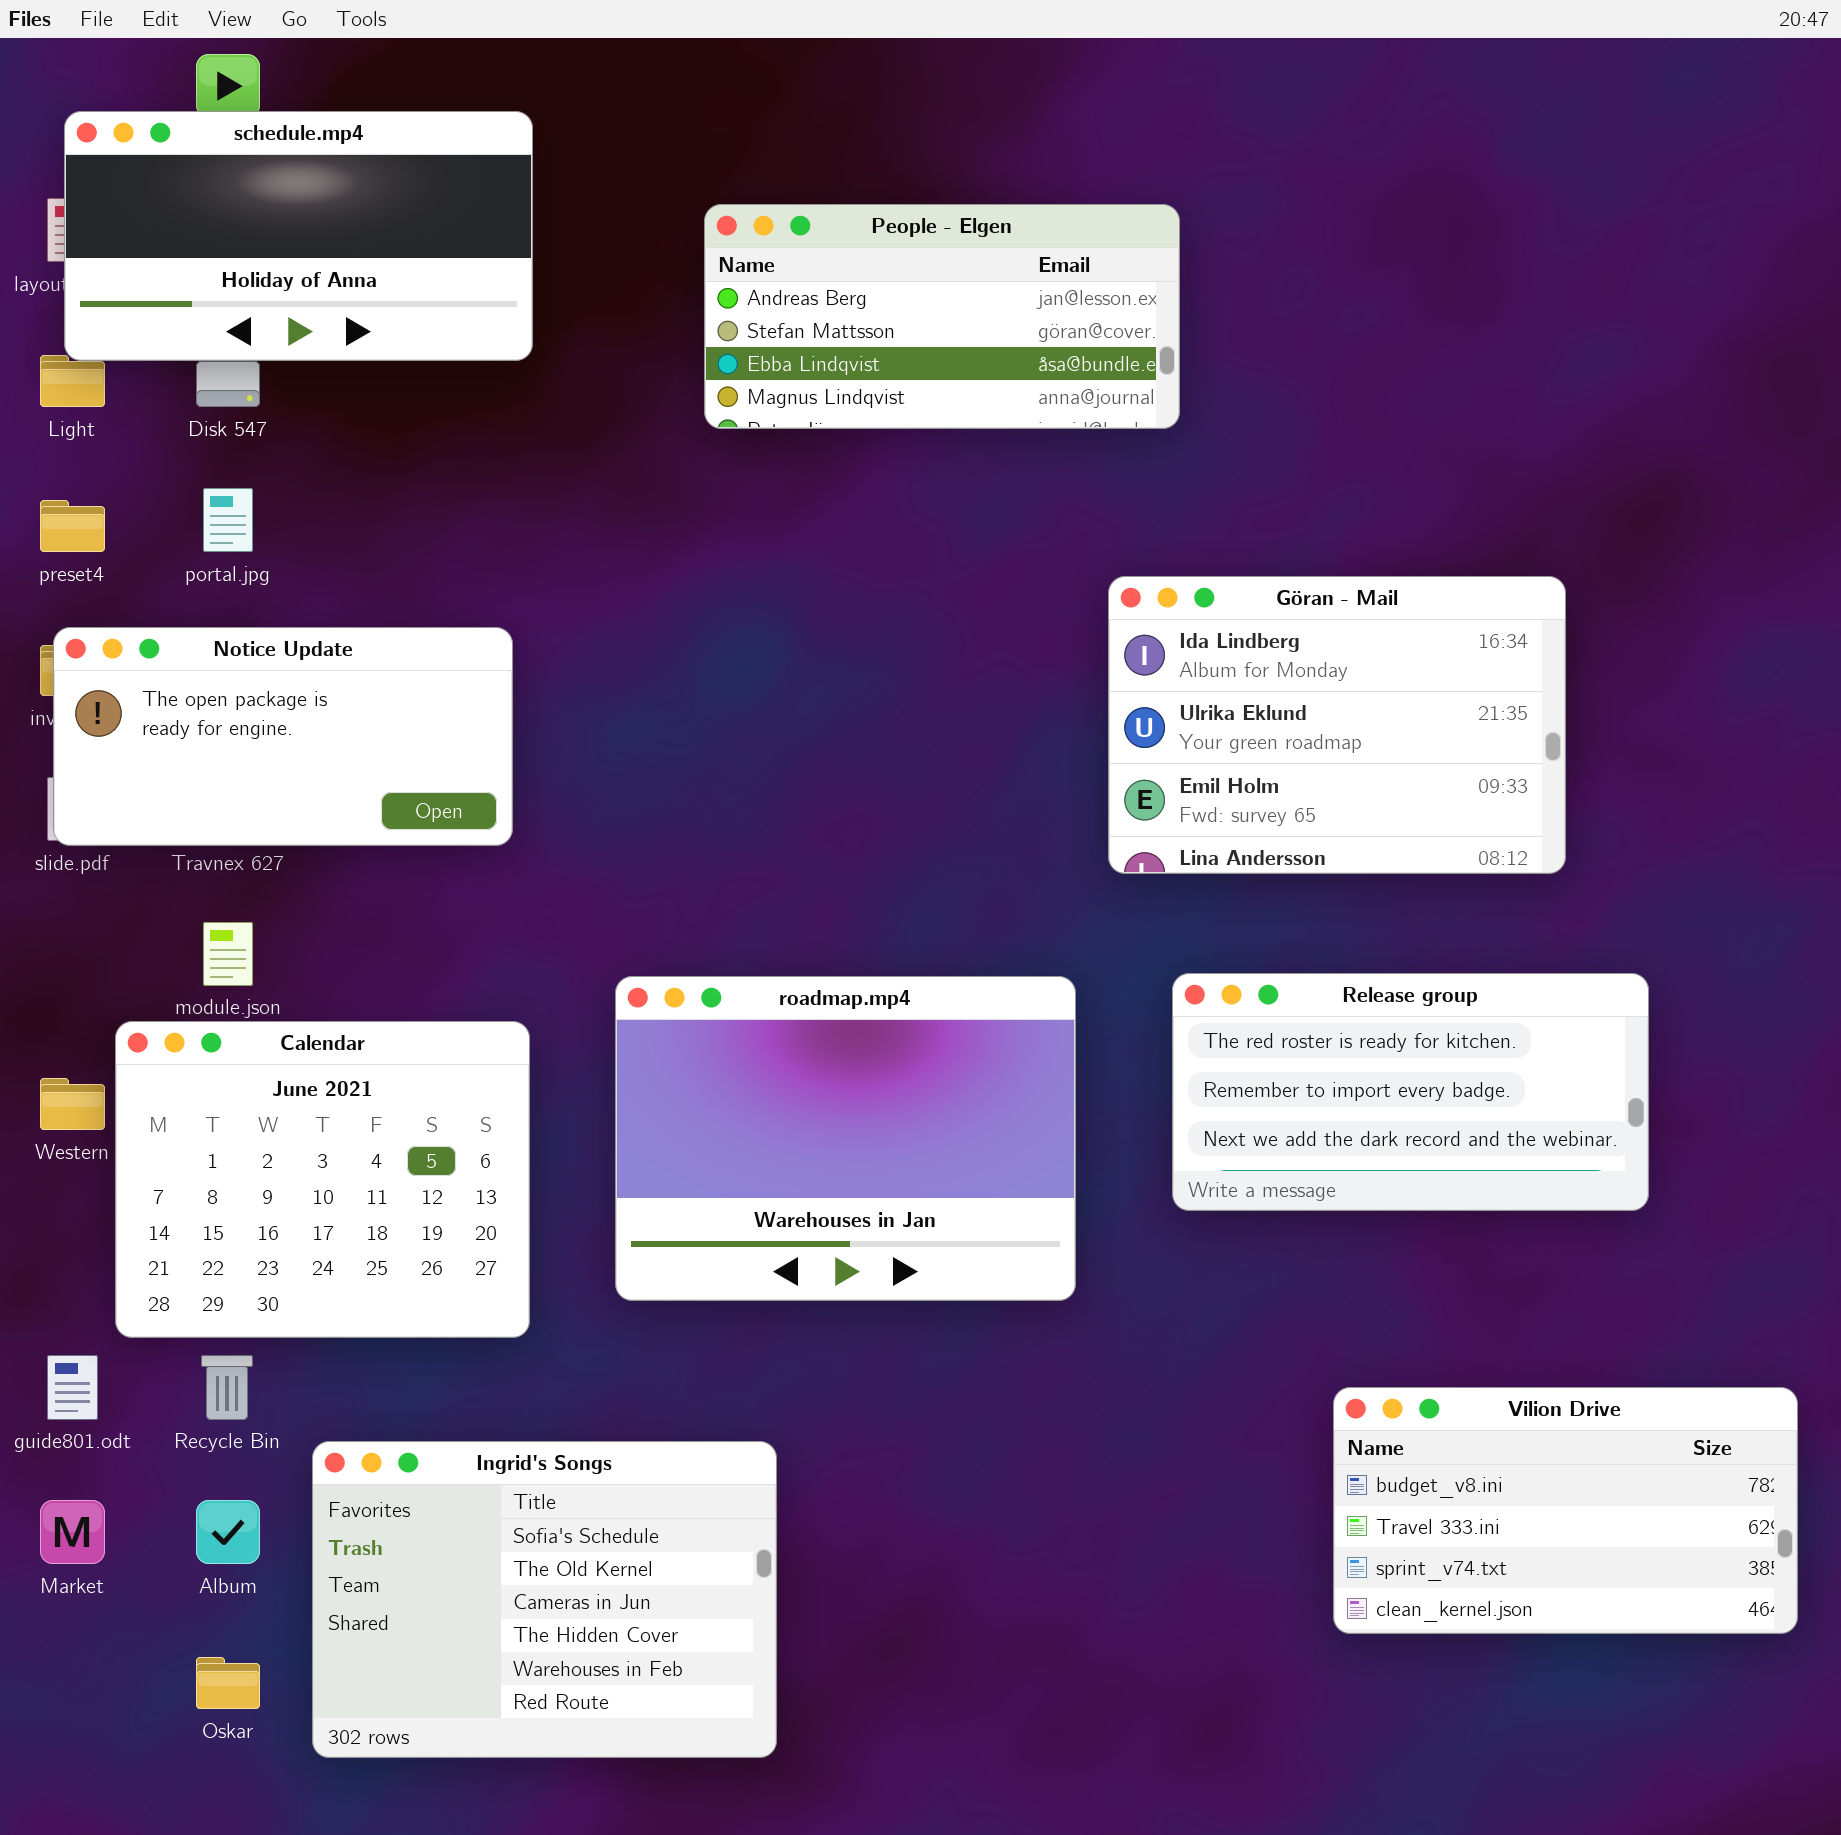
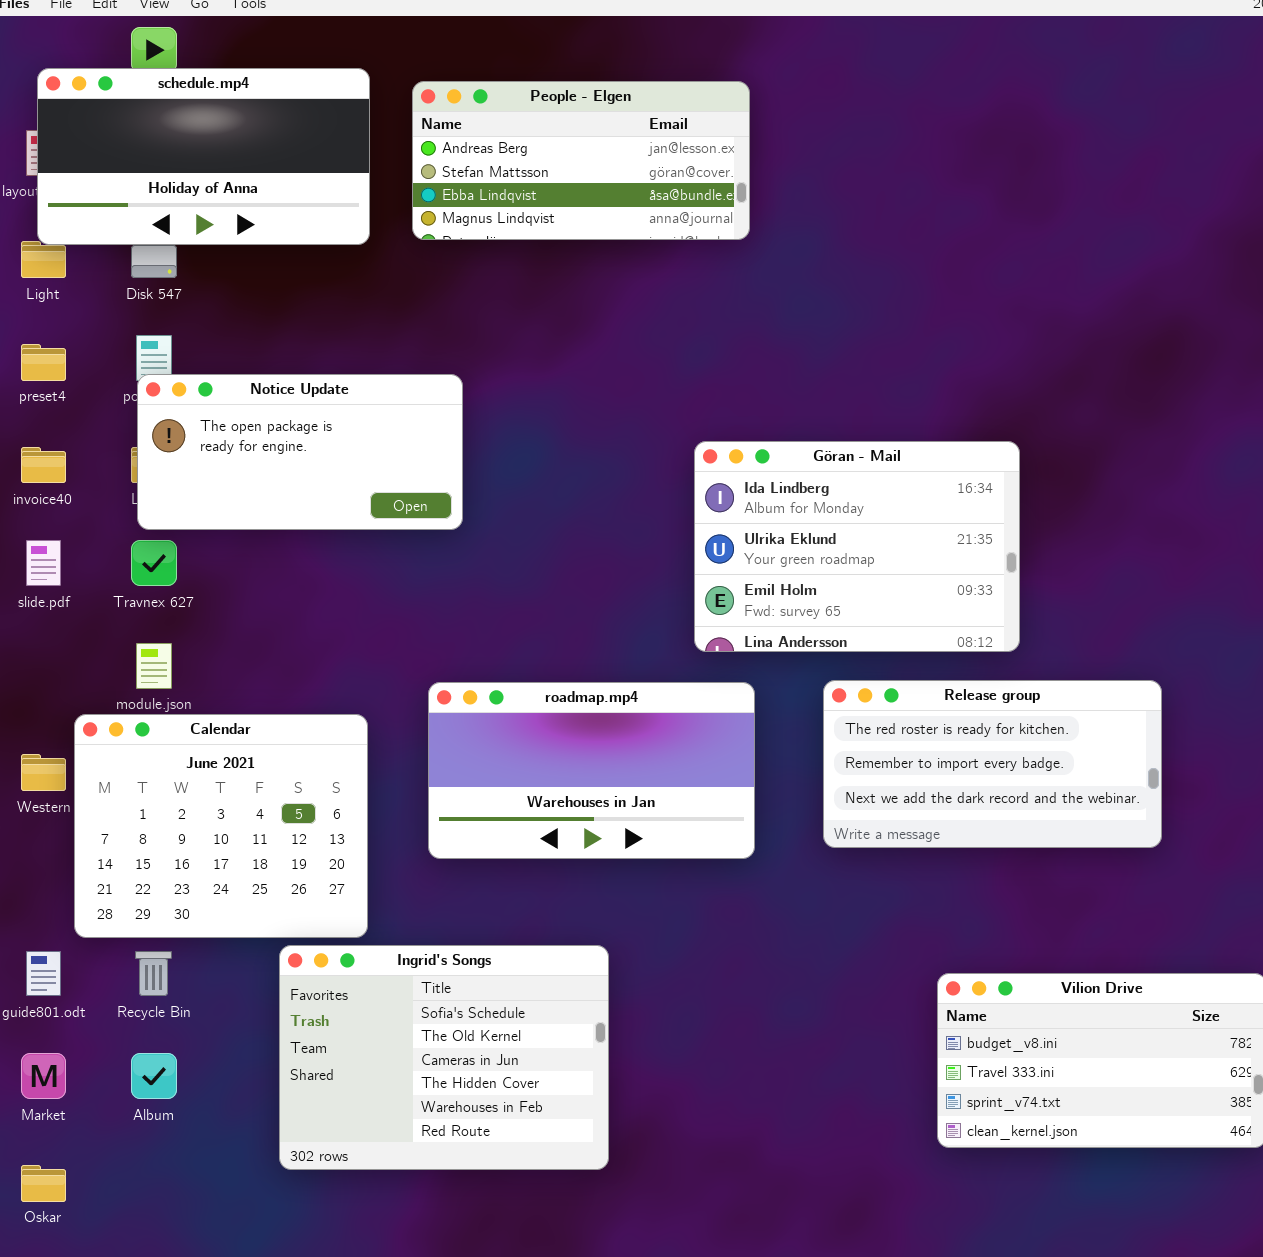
People - Elgen: [704,204,1180,429] -> [412,81,750,240], moved
Göran - Mail: [1108,576,1566,874] -> [694,441,1020,652], moved
Notice Update: [53,627,513,846] -> [137,374,463,530], moved
roadmap.mp4: [615,976,1076,1301] -> [428,682,755,859], resized
Ingrid's Songs: [312,1441,777,1758] -> [279,945,609,1170], moved
Oskar: [196,1657,260,1709] -> [21,1165,66,1202], moved

